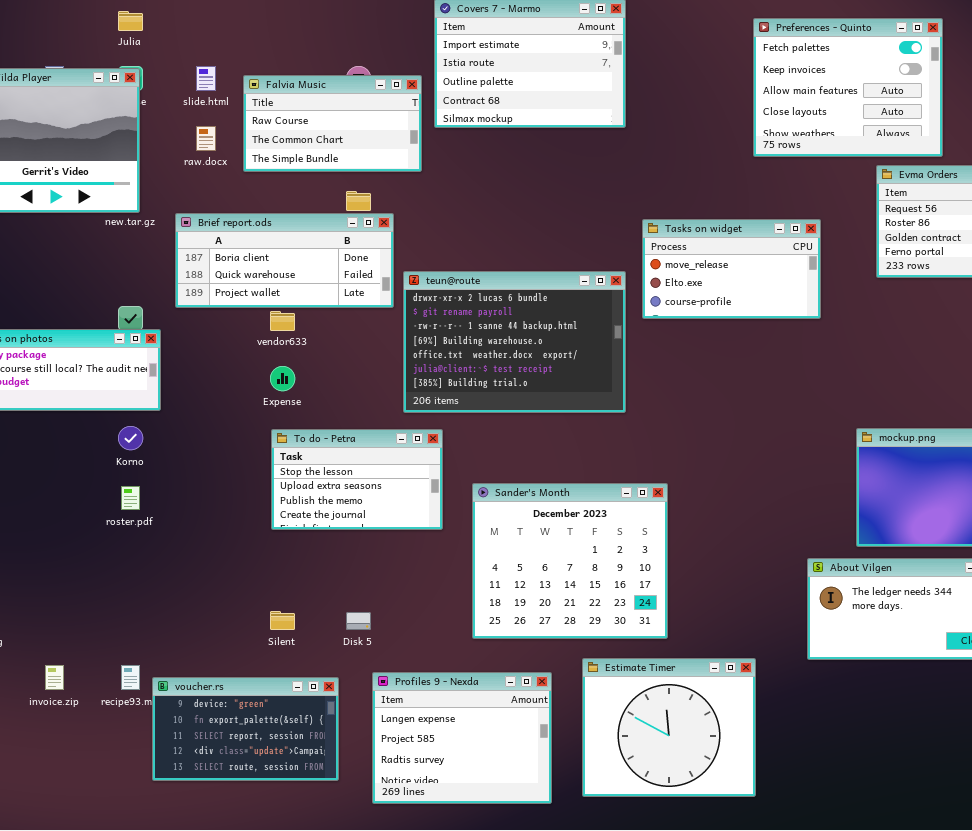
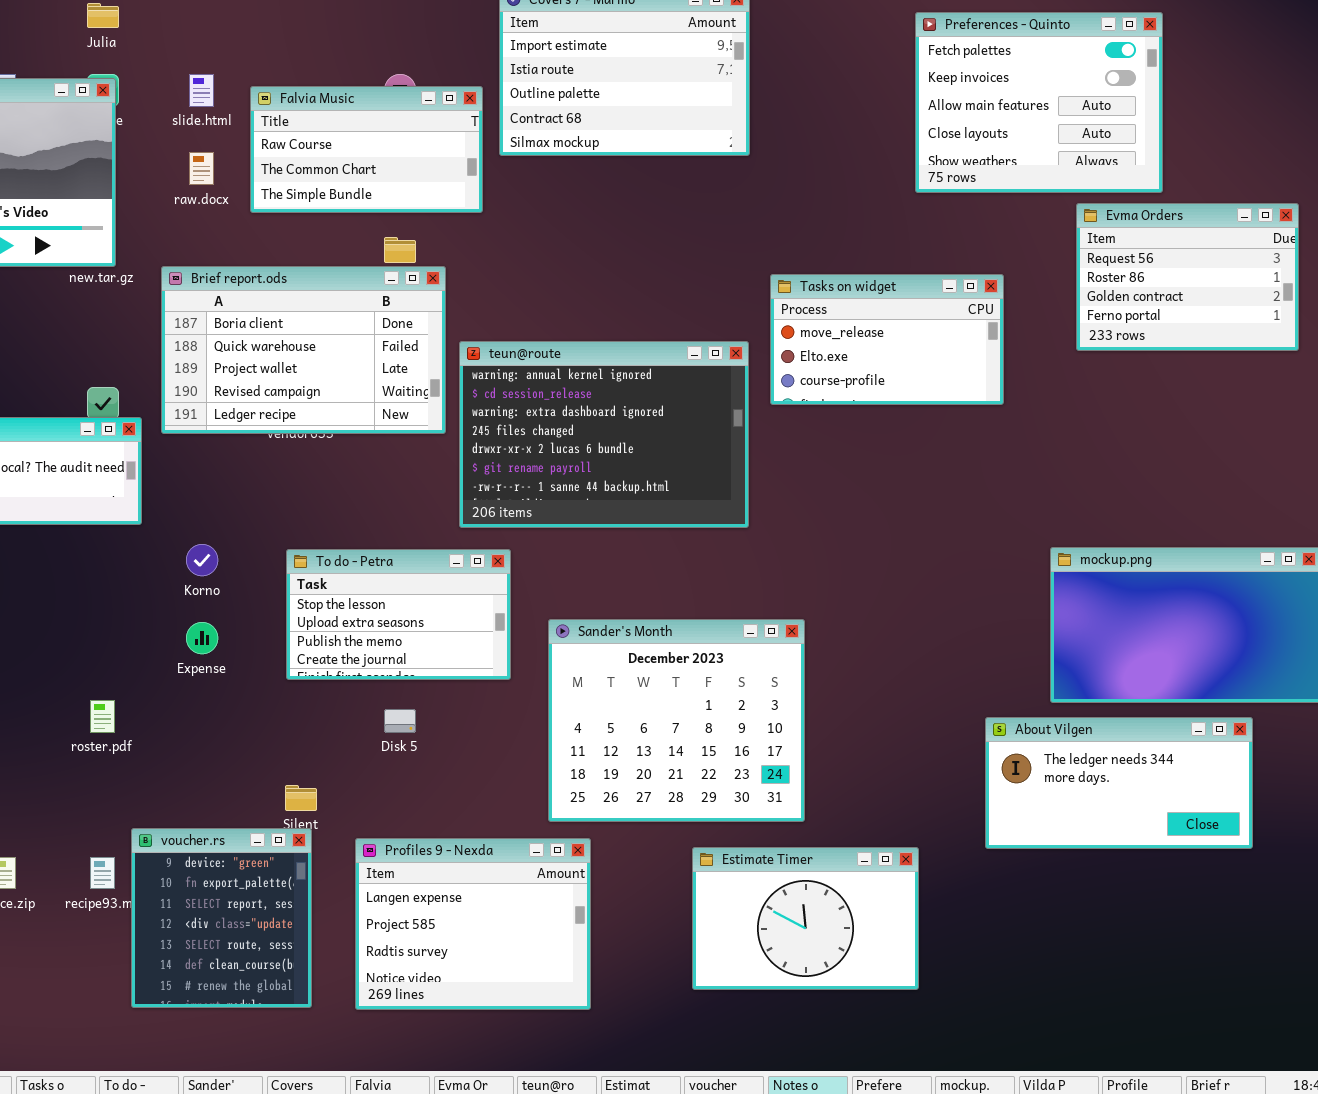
Brief report.ods: [175,213,394,308] -> [161,266,446,434], resized
teun@route: [403,271,626,413] -> [459,341,749,528], scrolled up 4 rows
Expense: [270,366,295,391] -> [186,622,218,654], moved
Korno: [118,426,143,450] -> [186,544,218,576], moved
roster.pdf: [121,486,140,510] -> [90,700,115,733], moved
Disk 5: [346,612,371,630] -> [384,709,416,733], moved
Estimate Timer: [582,658,756,797] -> [692,847,919,990], resized
Profiles 9 - Nexda: [372,672,552,804] -> [355,838,591,1010], moved
voucher.rs: [152,677,339,781] -> [131,828,312,1008], resized

